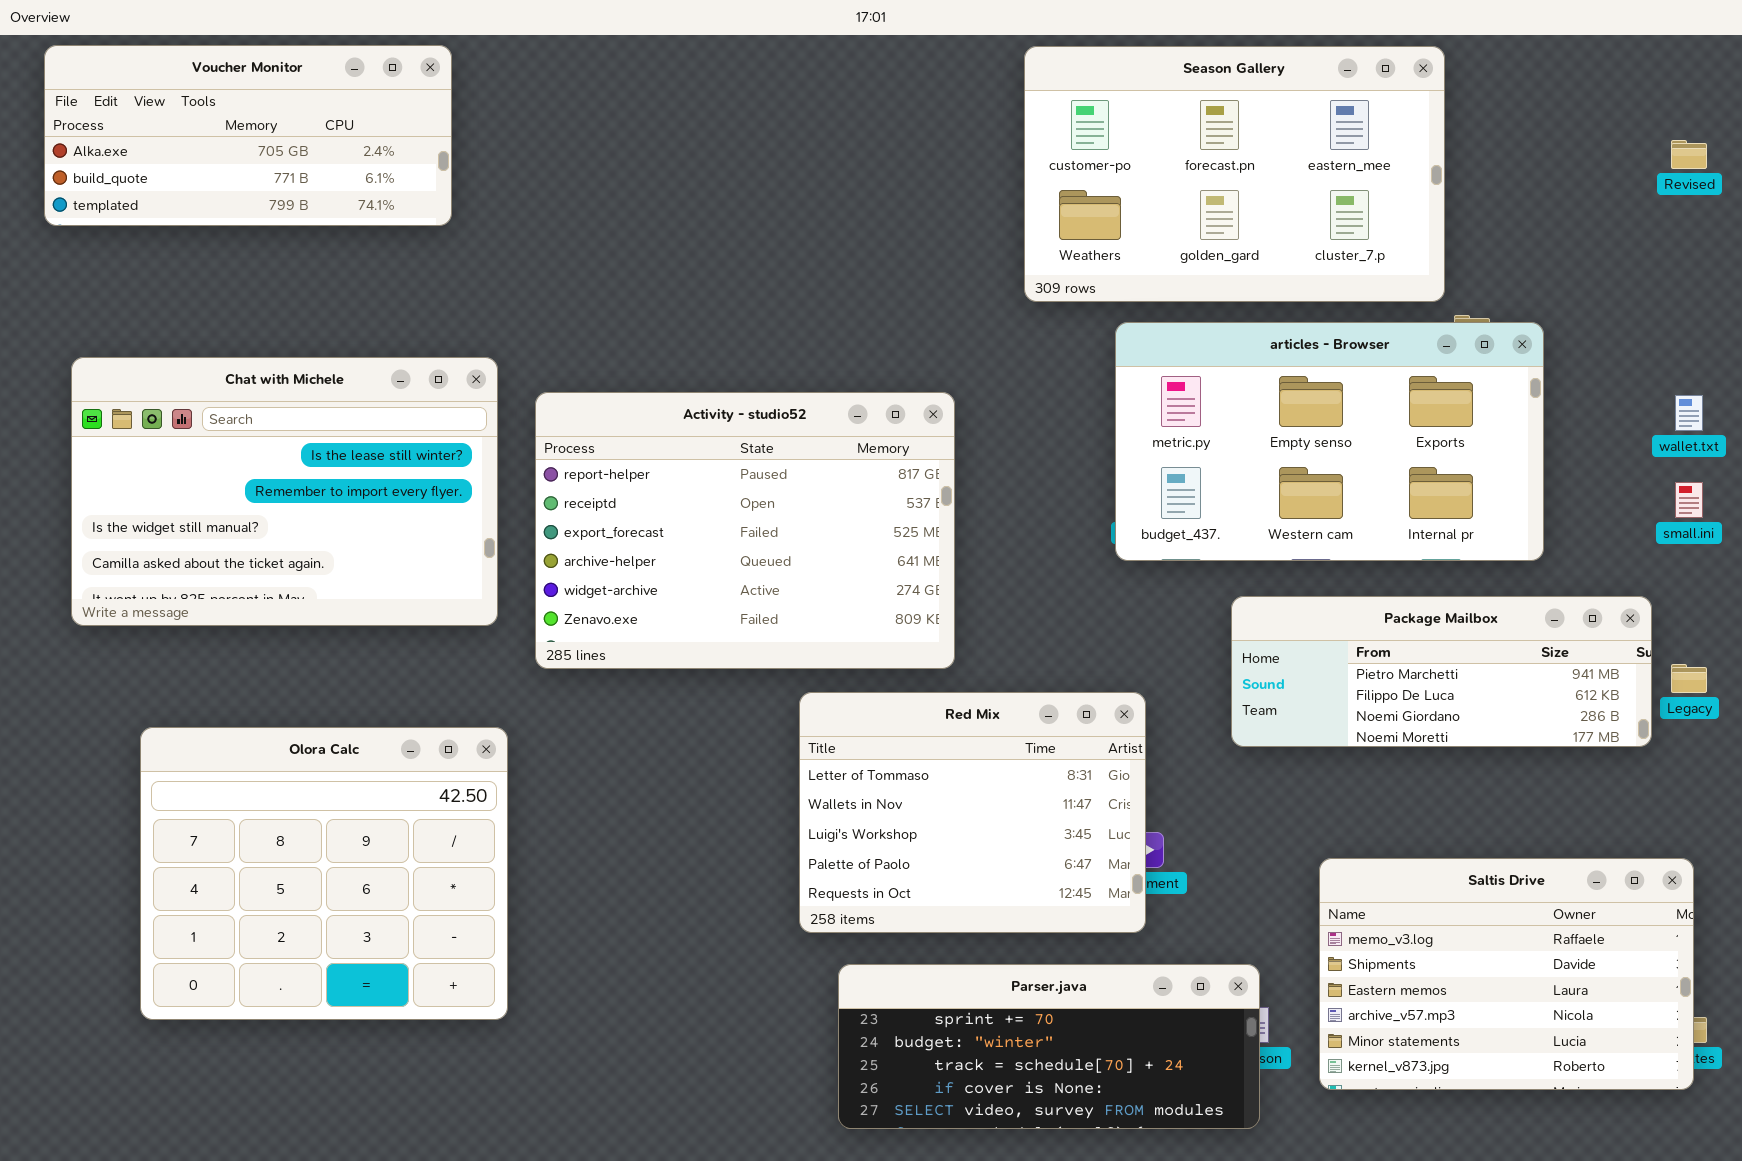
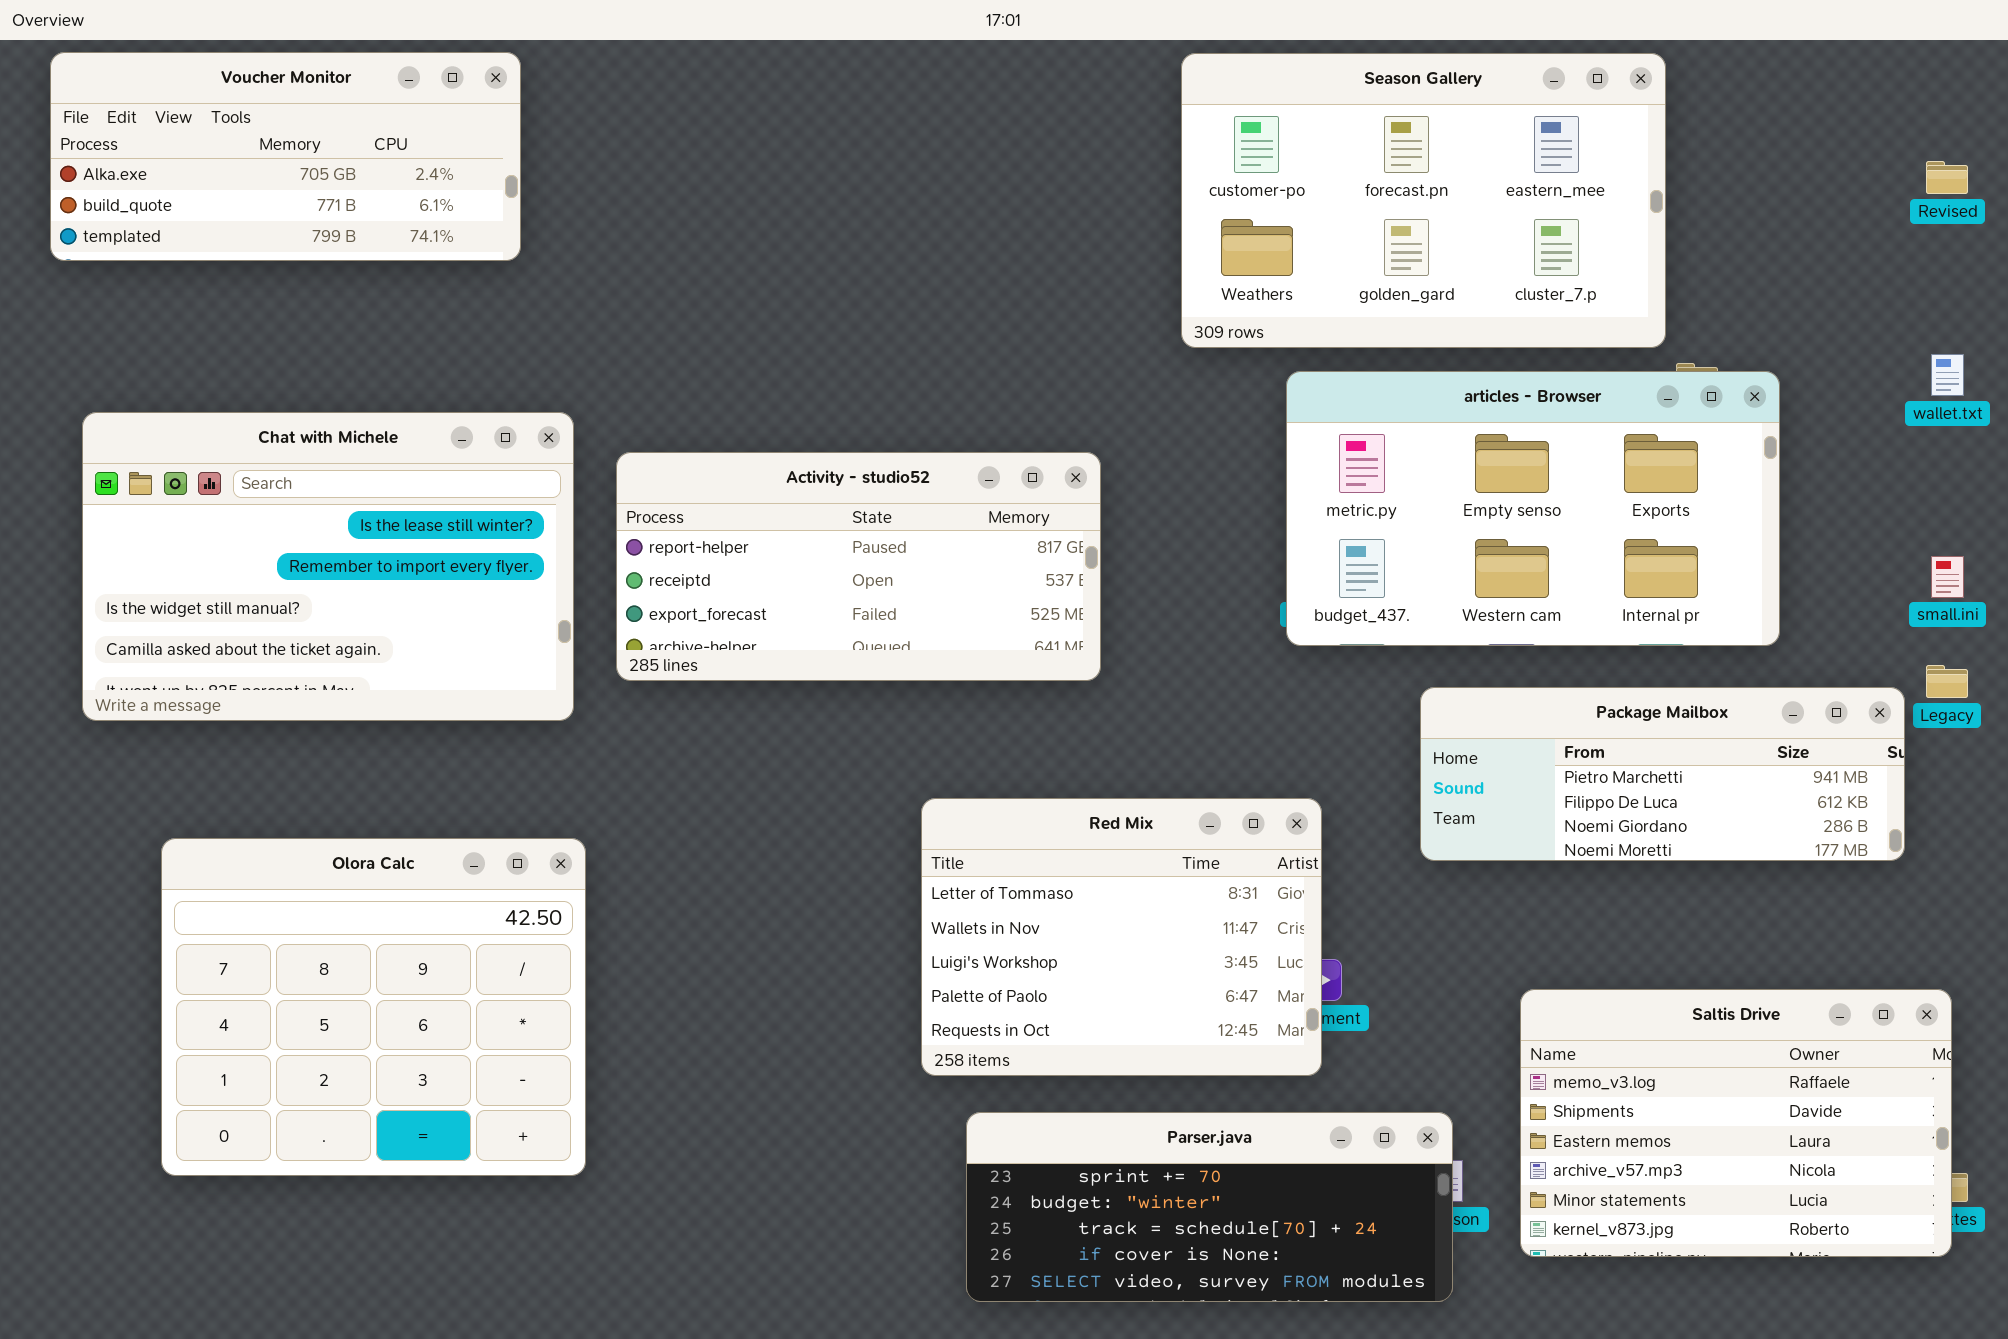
Activity - studio52: [535,392,955,669] -> [616,452,1101,681], resized
wallet.txt: [1675,395,1703,431] -> [1931,354,1964,396], moved
Legacy: [1671,664,1707,693] -> [1926,665,1968,698], moved

